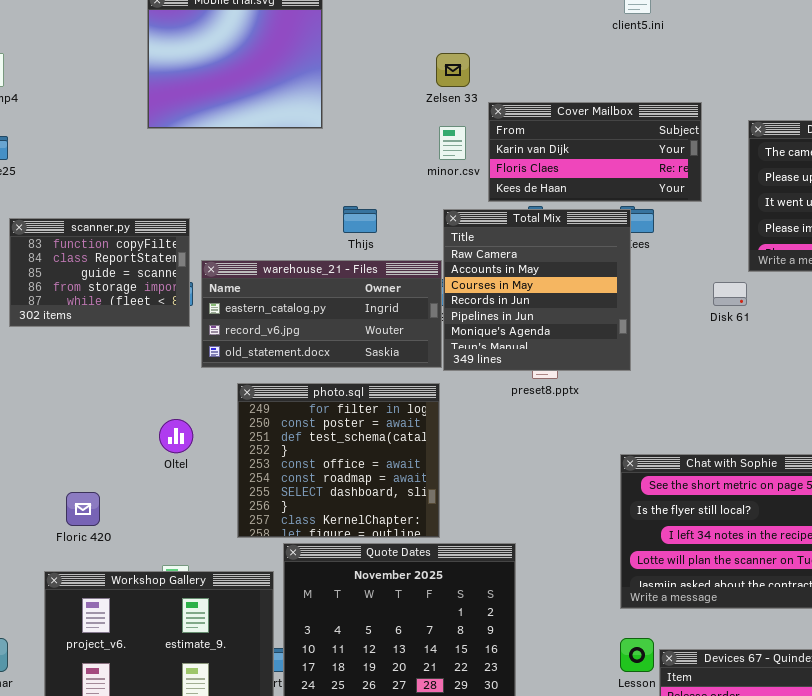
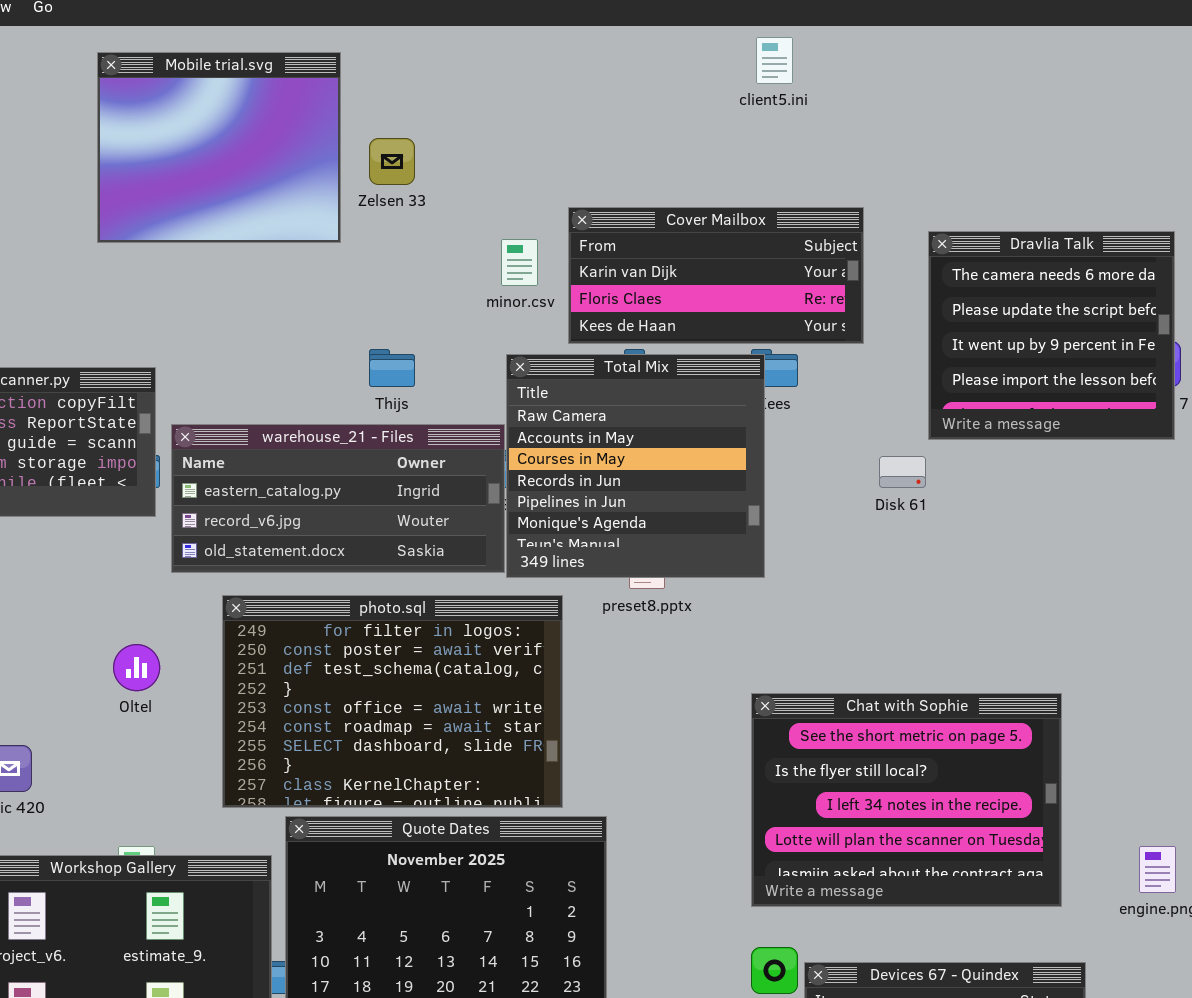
Zelsen 33: [436,53,470,87] -> [369,138,415,185], moved
photo.sql: [237,383,440,538] -> [222,595,563,808], resized

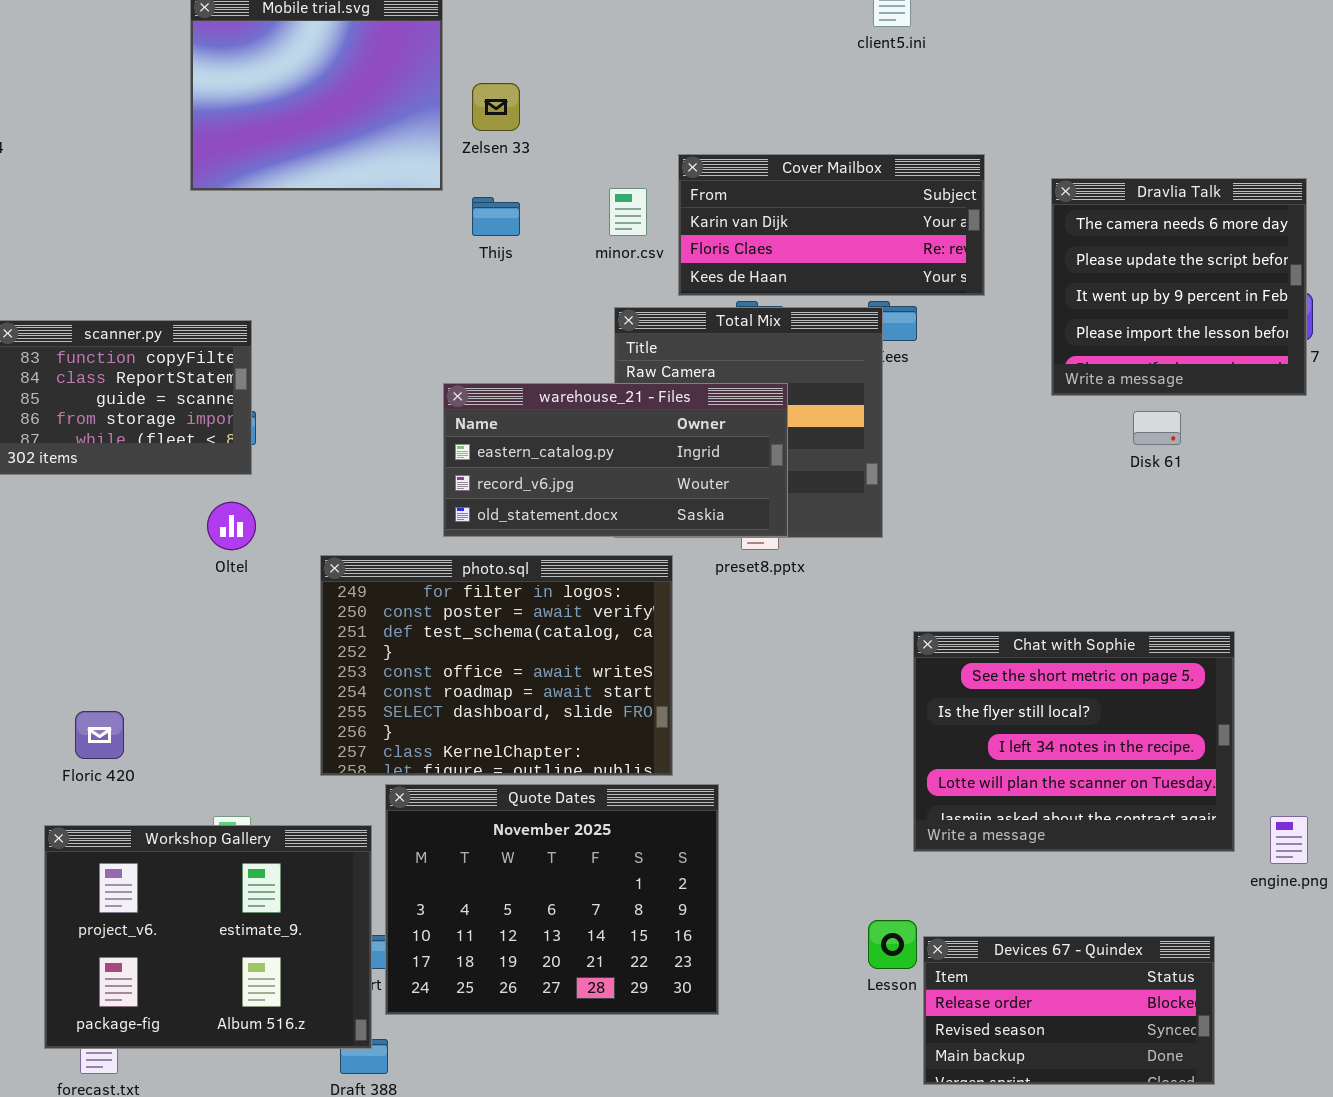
Thijs: [369,349,415,387] -> [472,197,520,236], moved
warehouse_21 - Files: [171,424,505,573] -> [443,383,788,537], moved
Disk 61: [879,456,926,488] -> [1133,411,1181,445], moved
Oltel: [113,644,160,691] -> [207,502,256,550], moved
Chat with Sophie: [751,693,1062,907] -> [913,631,1235,852], moved

